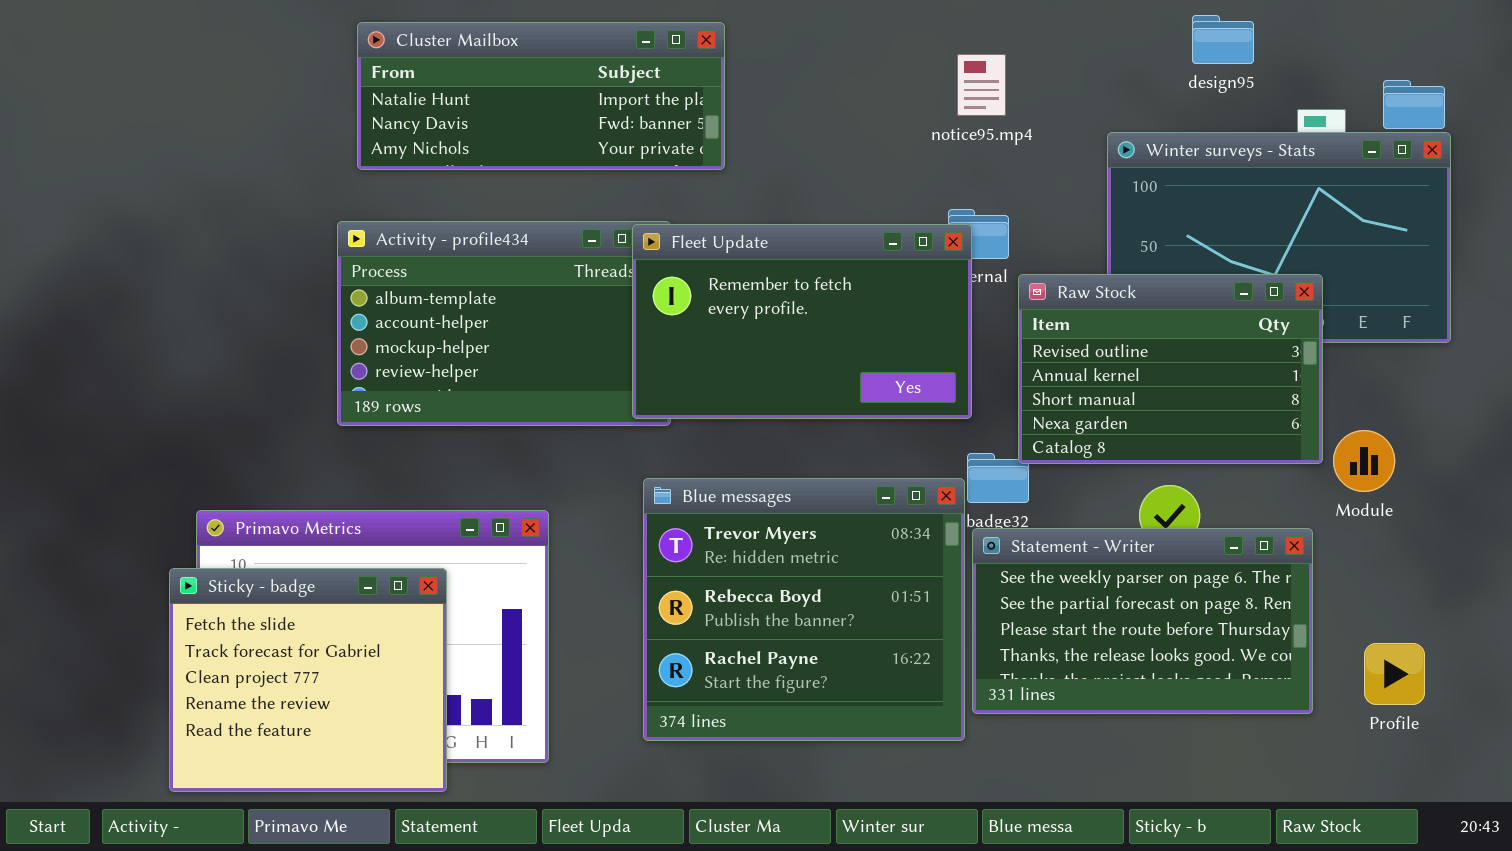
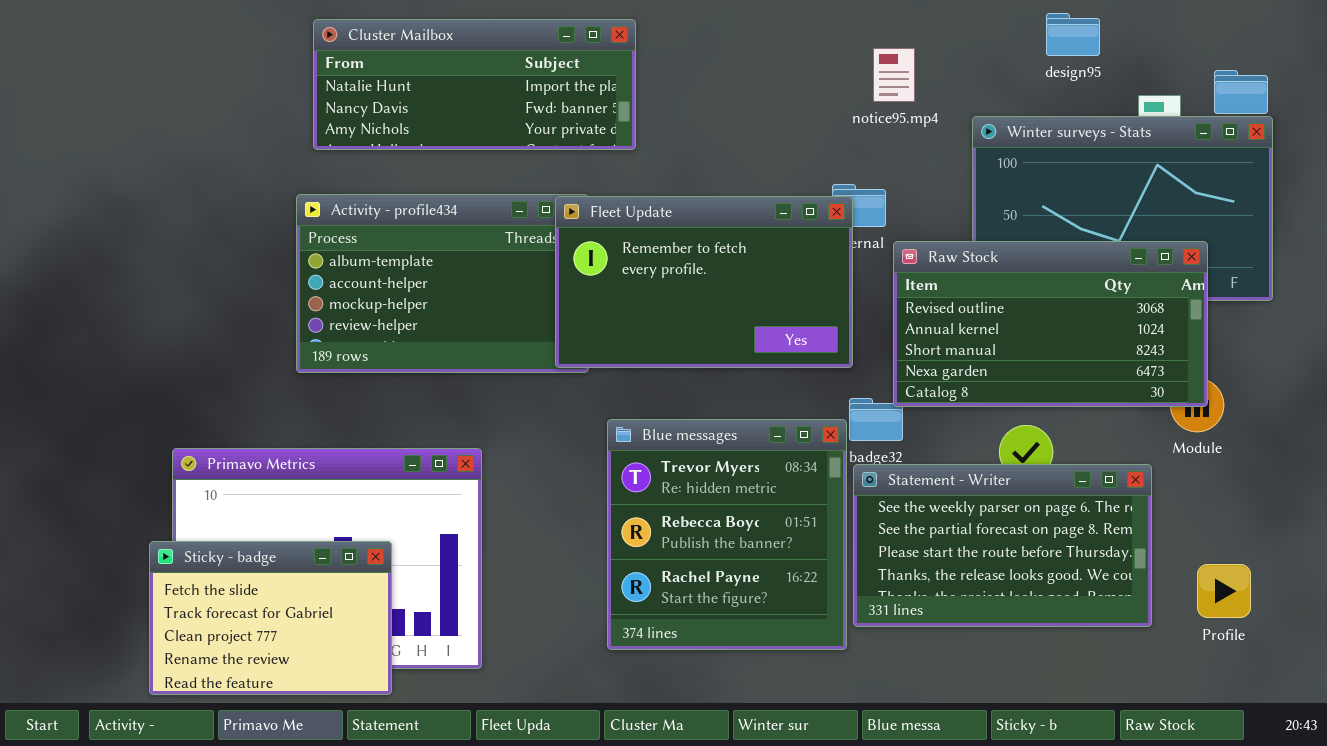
notice95.mp4: [957,54,1006,116] -> [873,48,915,102], moved
Raw Stock: [1018,274,1323,464] -> [893,241,1208,407], resized
Blue messages: [643,478,965,741] -> [607,419,847,650], resized
Sticky - badge: [169,568,447,792] -> [149,541,392,695], resized

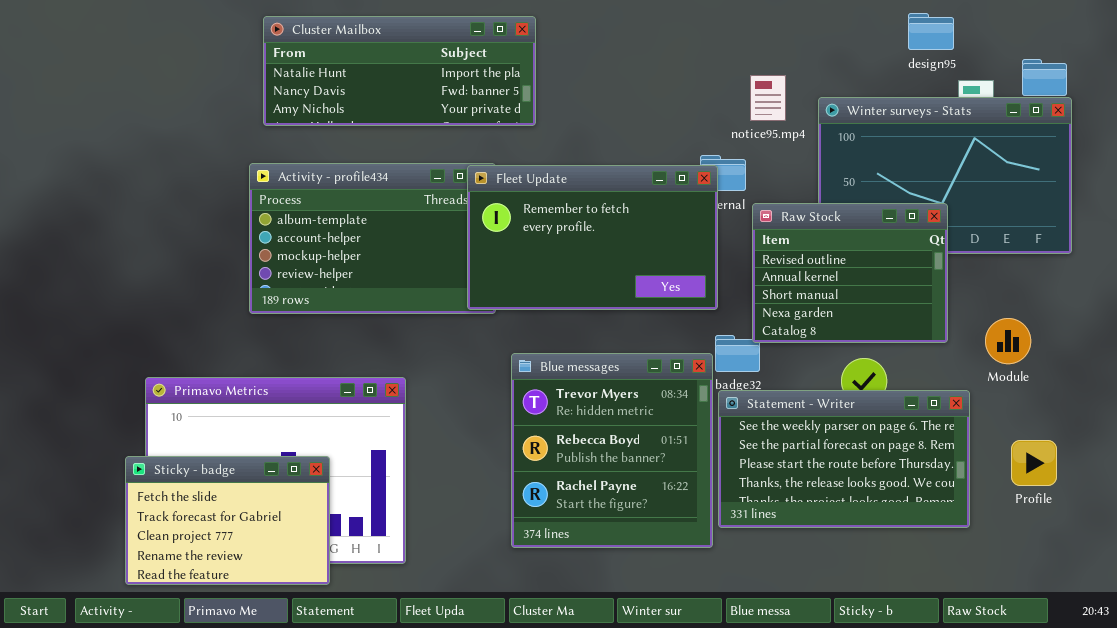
design95: [1046,13,1100,56] -> [908,13,954,50], moved
notice95.mp4: [873,48,915,102] -> [750,75,786,121], moved
Raw Stock: [893,241,1208,407] -> [752,203,948,343], resized
Profile: [1197,564,1251,618] -> [1011,440,1057,486], moved

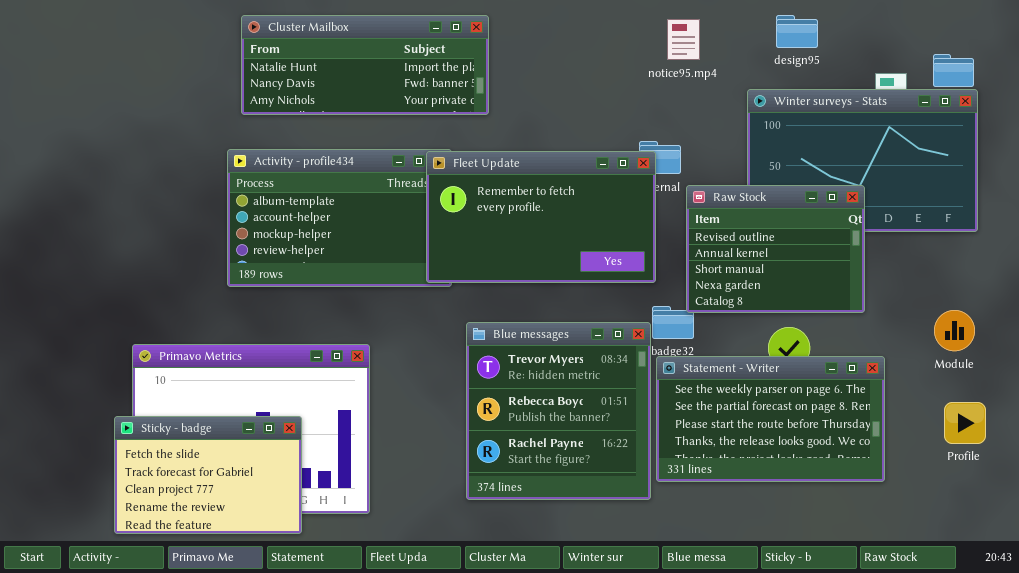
design95: [908,13,954,50] -> [776,15,818,48], moved
notice95.mp4: [750,75,786,121] -> [667,19,700,60], moved
Module: [985,318,1031,364] -> [934,310,975,351], moved
Profile: [1011,440,1057,486] -> [944,402,986,444], moved

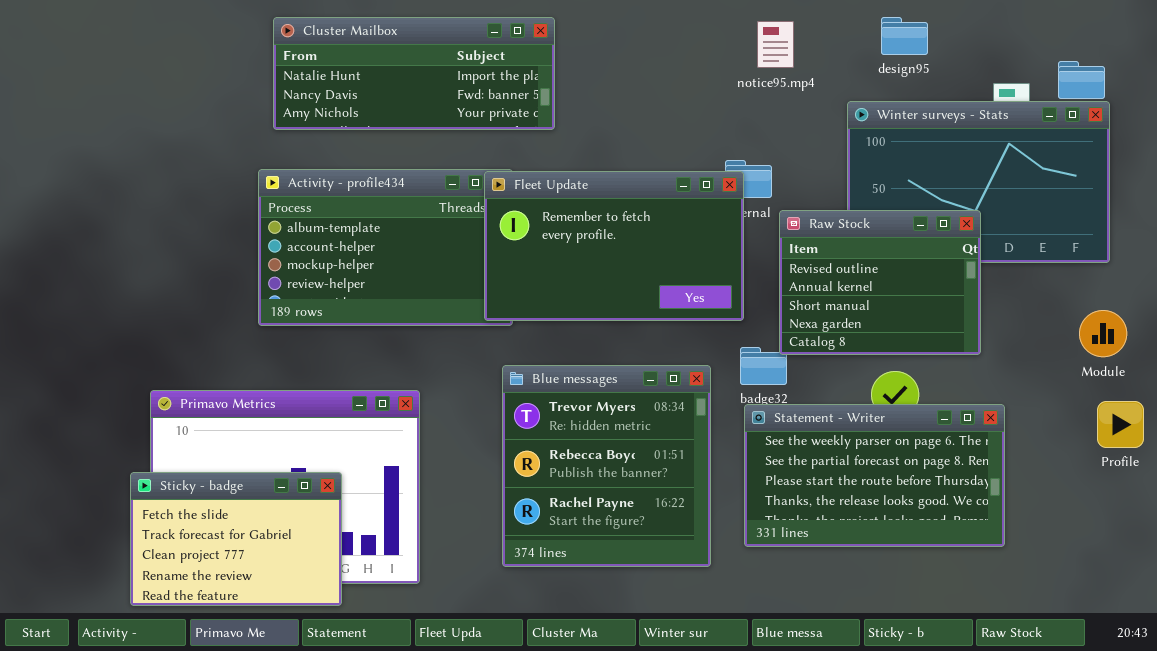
Module: [934,310,975,351] -> [1079,310,1127,357], moved
Blue messages: [466,322,651,500] -> [502,365,711,567], moved
Profile: [944,402,986,444] -> [1097,401,1144,448], moved

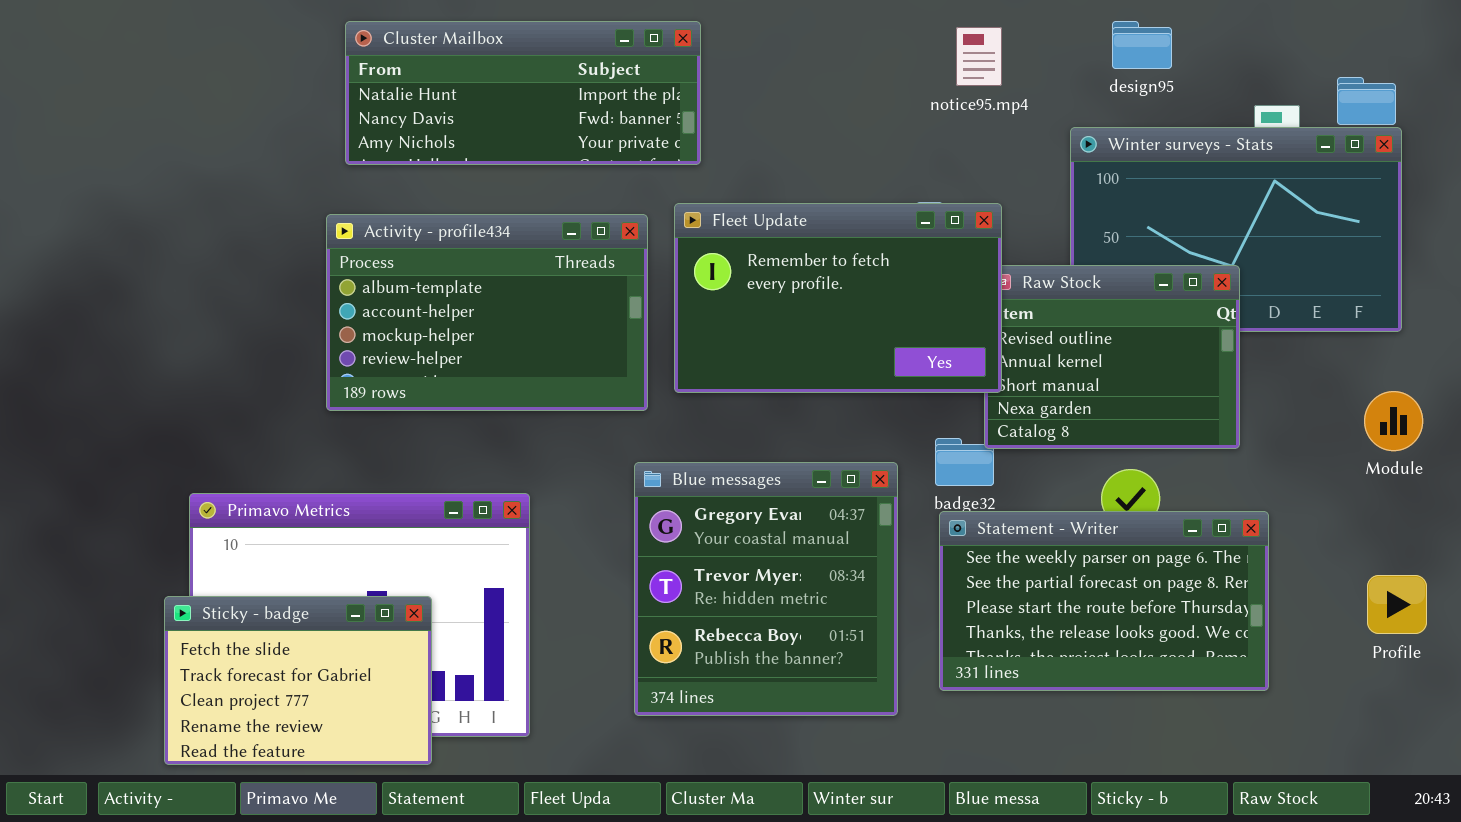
Fleet Update: [484,171,744,321] -> [674,203,1002,393], moved
Blue messages: [502,365,711,567] -> [634,462,898,716], scrolled up 1 row
Profile: [1097,401,1144,448] -> [1367,575,1427,634], moved

